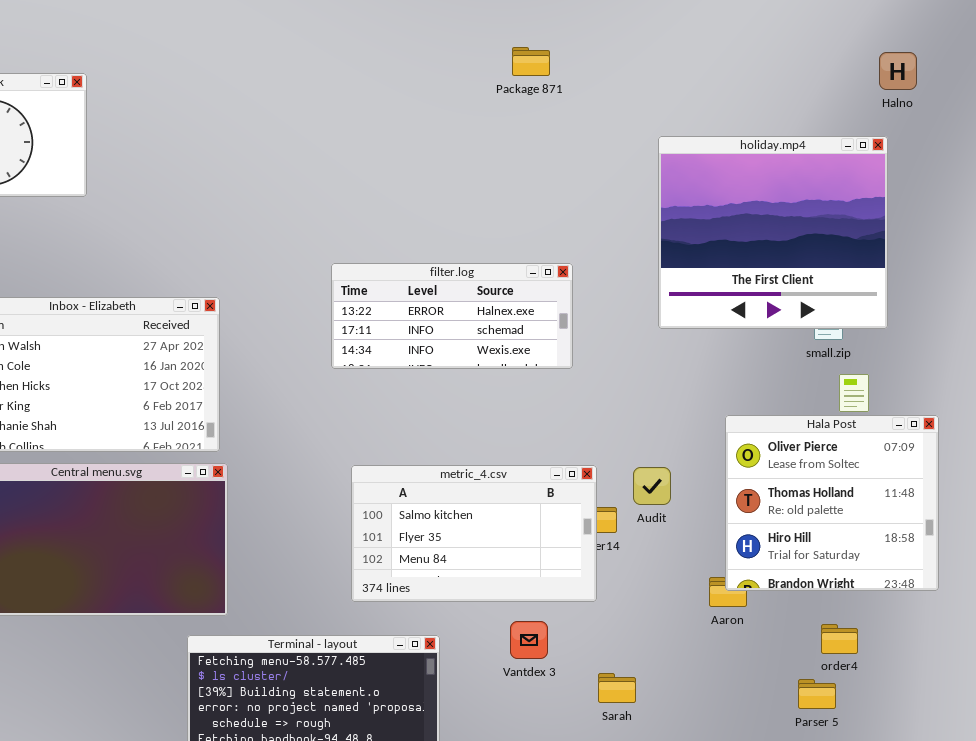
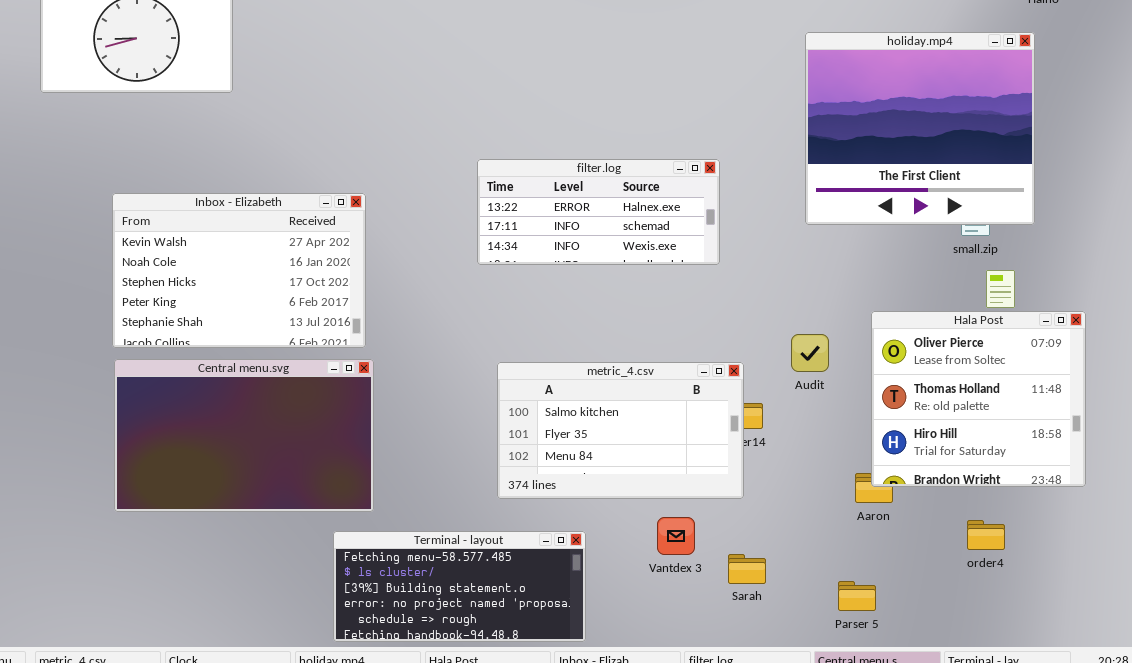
Audit: [633,467,671,505] -> [791,334,829,372], moved
Sarah: [598,673,636,703] -> [728,554,766,584], moved
Parser 5: [798,679,836,709] -> [838,581,876,611], moved

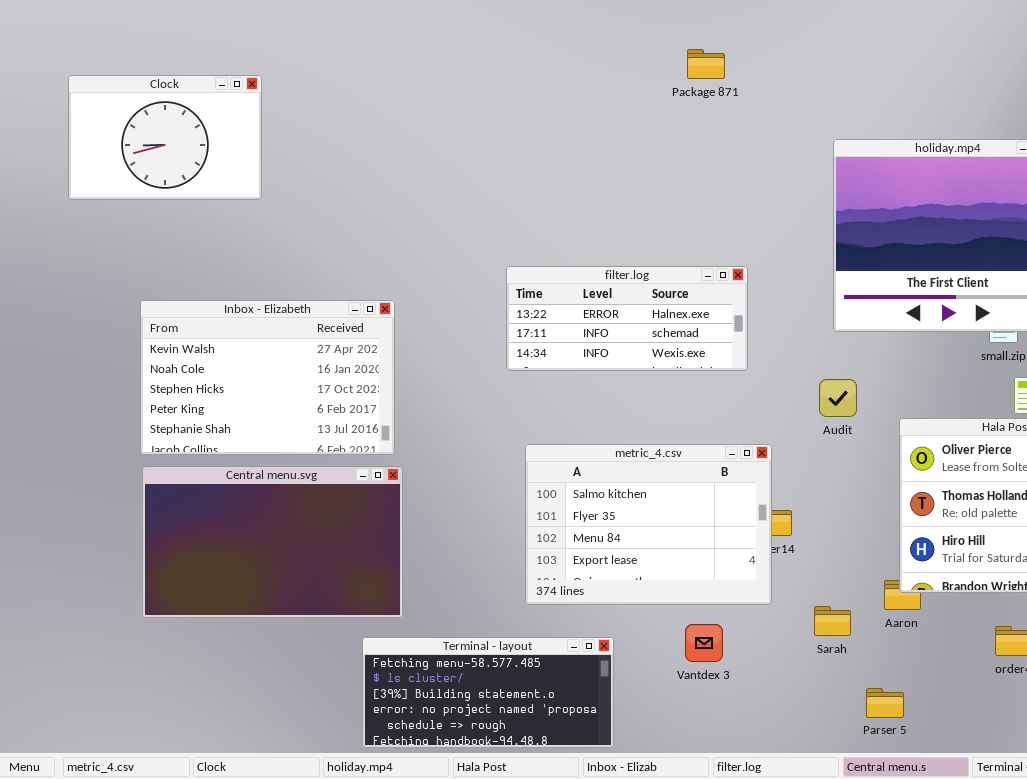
Audit: [791,334,829,372] -> [819,379,857,417], moved
metric_4.csv: [497,362,744,499] -> [525,444,772,605], resized
Sarah: [728,554,766,584] -> [814,606,851,636], moved

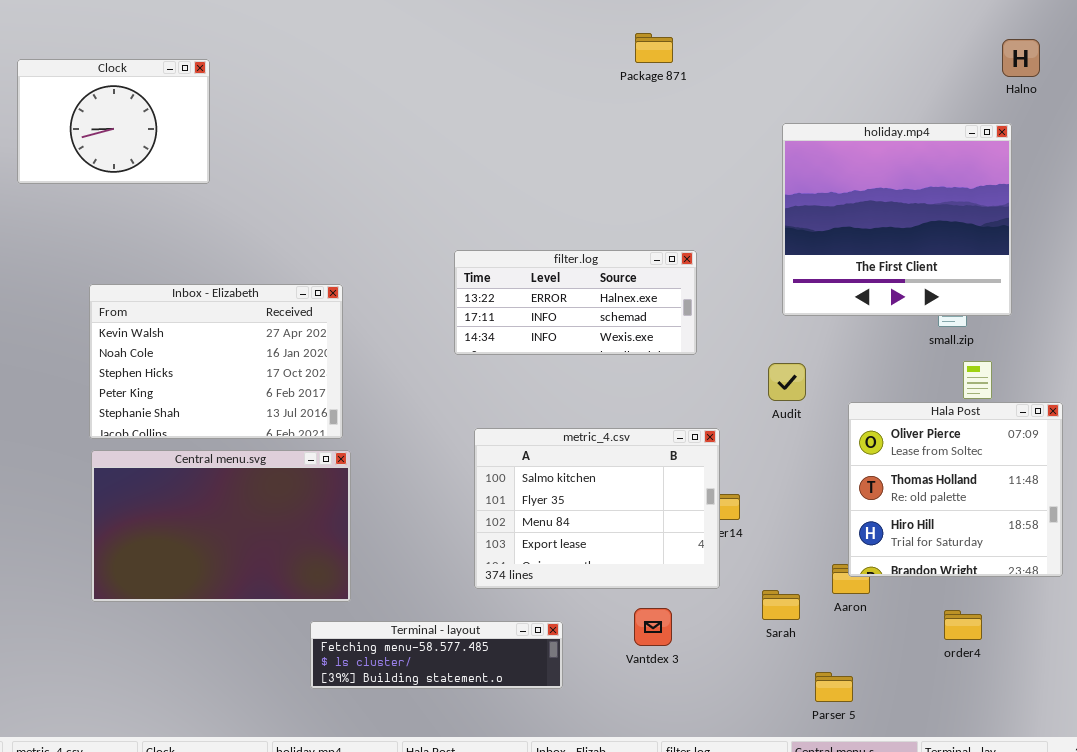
Terminal - layout: [362,637,614,748] -> [310,621,563,689], resized

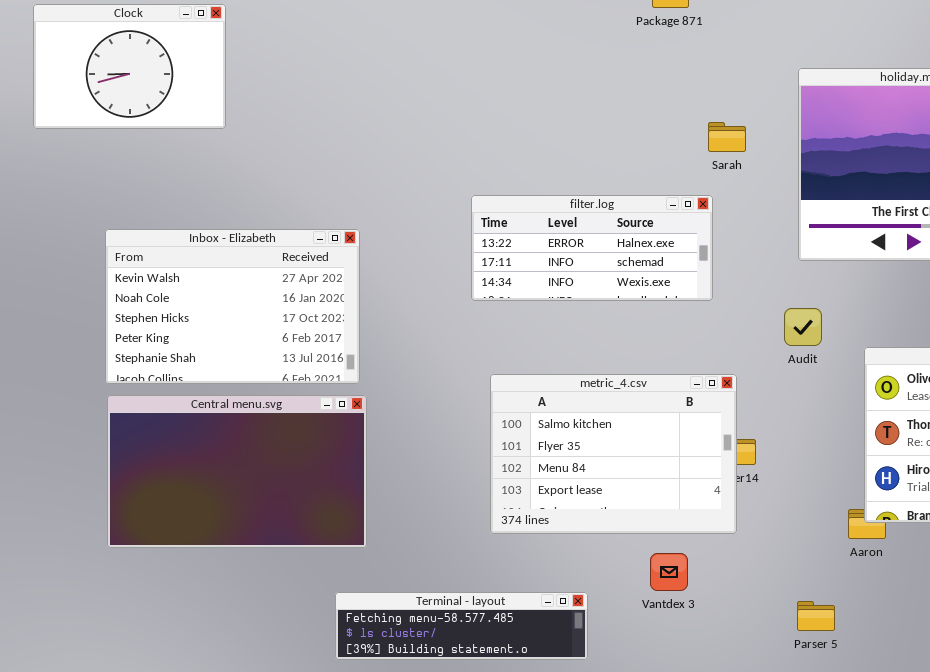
Sarah: [762,590,800,620] -> [708,122,746,152], moved
Terminal - layout: [310,621,563,689] -> [335,592,588,660], moved
Parser 5: [815,672,853,702] -> [797,601,835,631], moved

